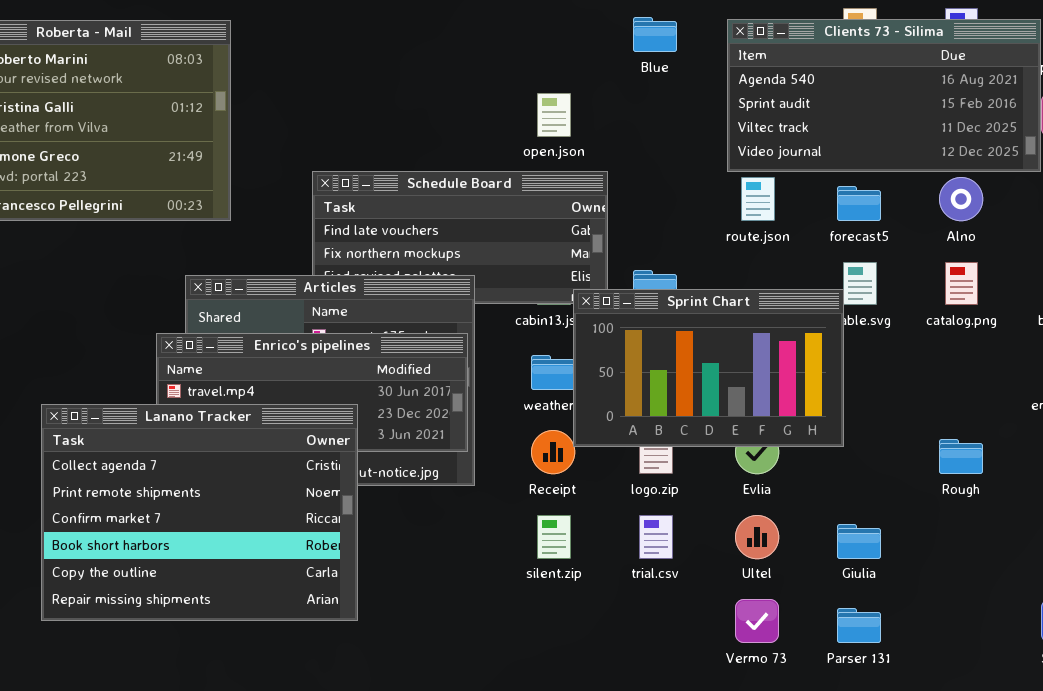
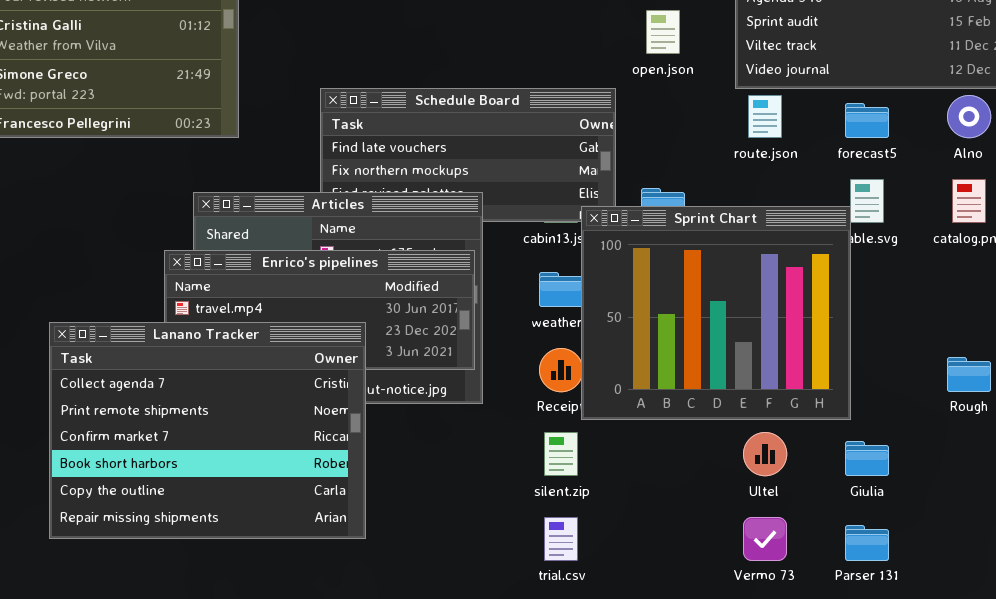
open.json: [537,93,571,137] -> [646,10,680,54], moved
Sprint Chart: [573,289,844,447] -> [581,206,851,420], resized
trial.csv: [639,515,673,559] -> [544,517,578,561], moved

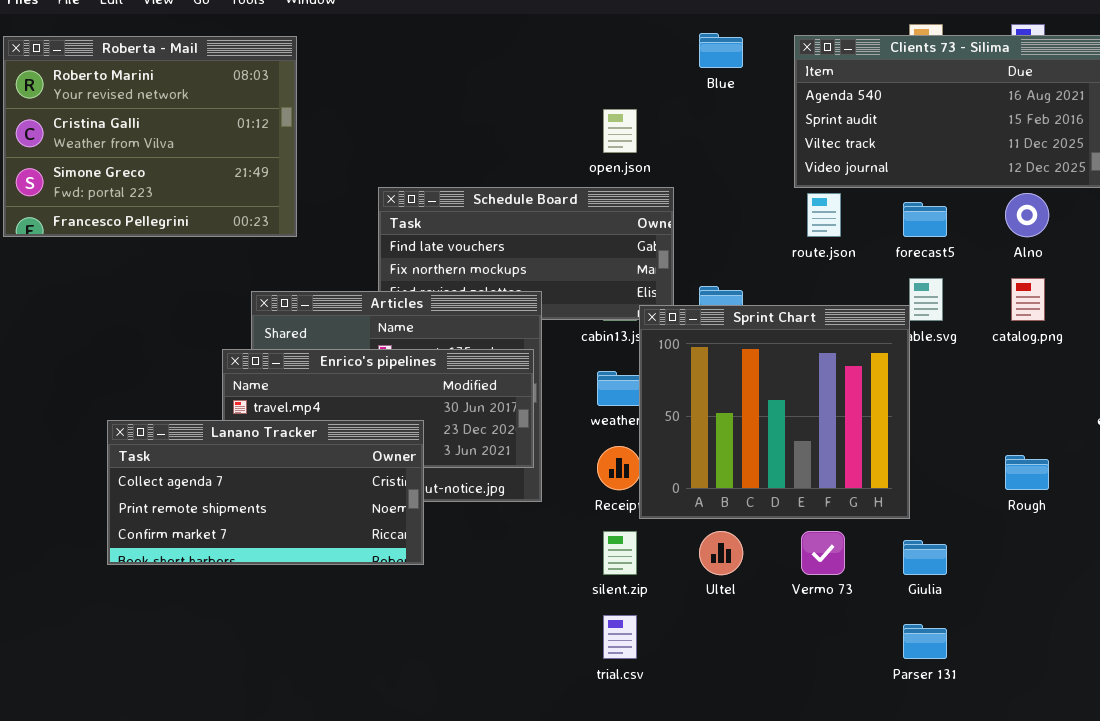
open.json: [646,10,680,54] -> [603,109,637,153], moved
Lanano Tracker: [49,322,366,539] -> [107,420,424,565], resized
Ultel: [743,432,787,476] -> [699,531,743,575], moved
Vermo 73: [743,517,787,561] -> [801,531,845,575], moved

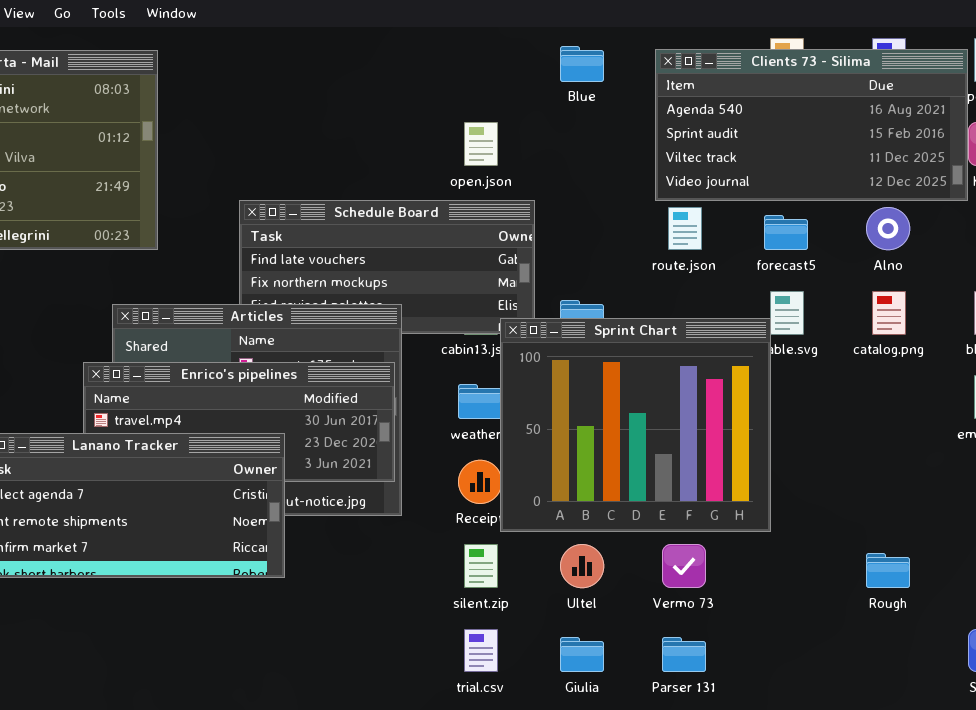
Rough: [1005,455,1049,490] -> [866,553,910,588], moved
Giulia: [903,540,947,575] -> [560,637,604,672], moved
Parser 131: [903,624,947,659] -> [662,637,706,672], moved

